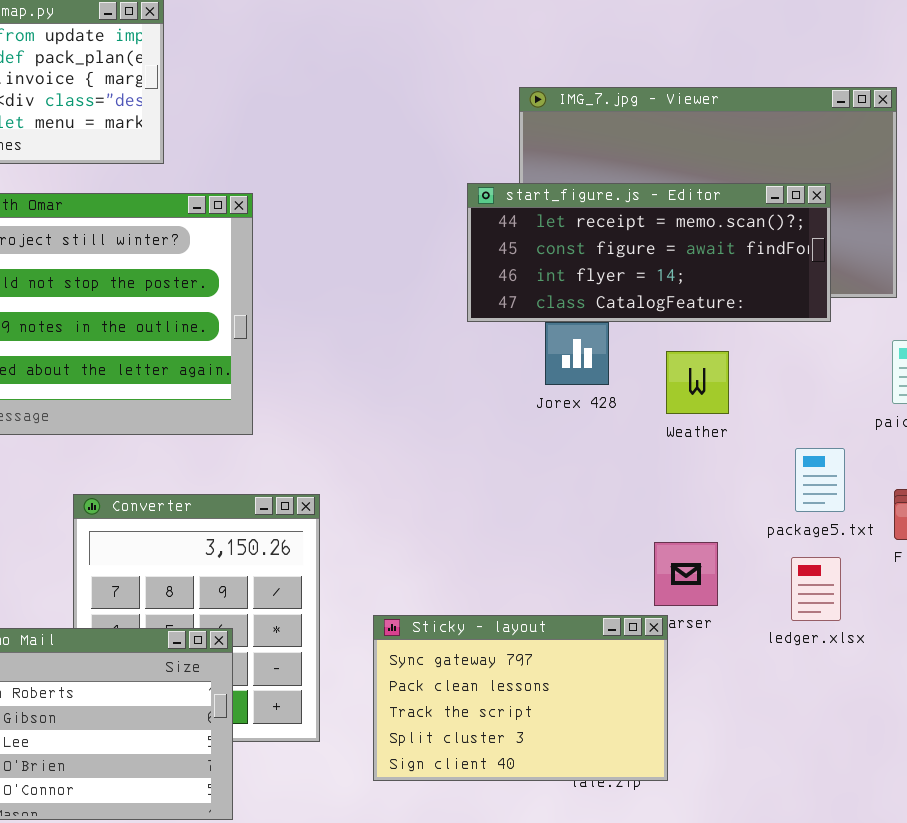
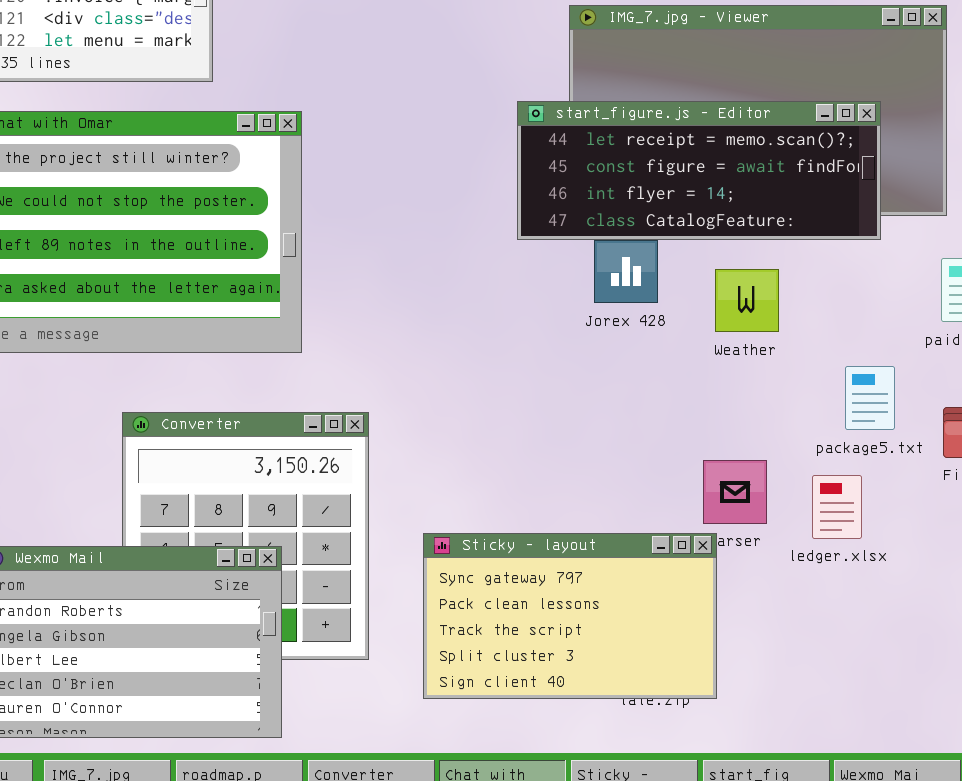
ledger.xlsx: [791,557,841,621] -> [812,475,862,539], moved

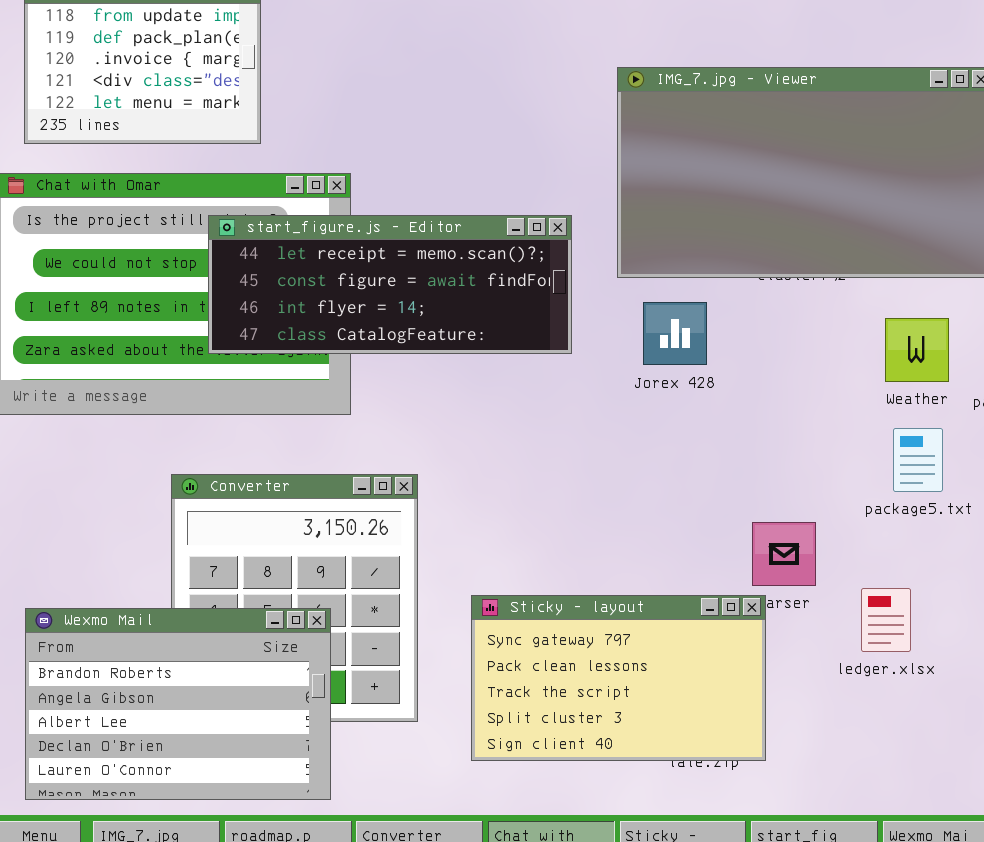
start_figure.js - Editor: [517,101,881,240] -> [208,215,572,354], moved
Weather: [715,269,779,332] -> [885,318,949,382], moved
ledger.xlsx: [812,475,862,539] -> [861,588,911,652], moved

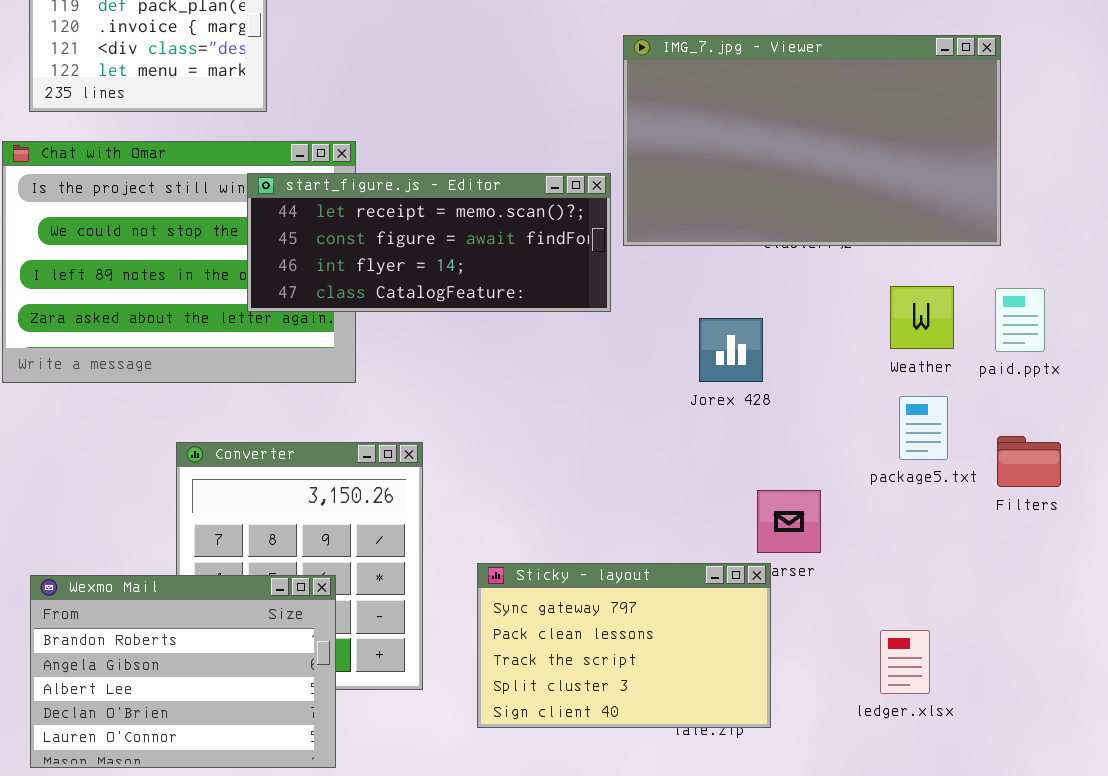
start_figure.js - Editor: [208,215,572,354] -> [247,173,611,312], moved
Jorex 428: [643,302,707,365] -> [699,318,763,382], moved
ledger.xlsx: [861,588,911,652] -> [880,630,930,694], moved

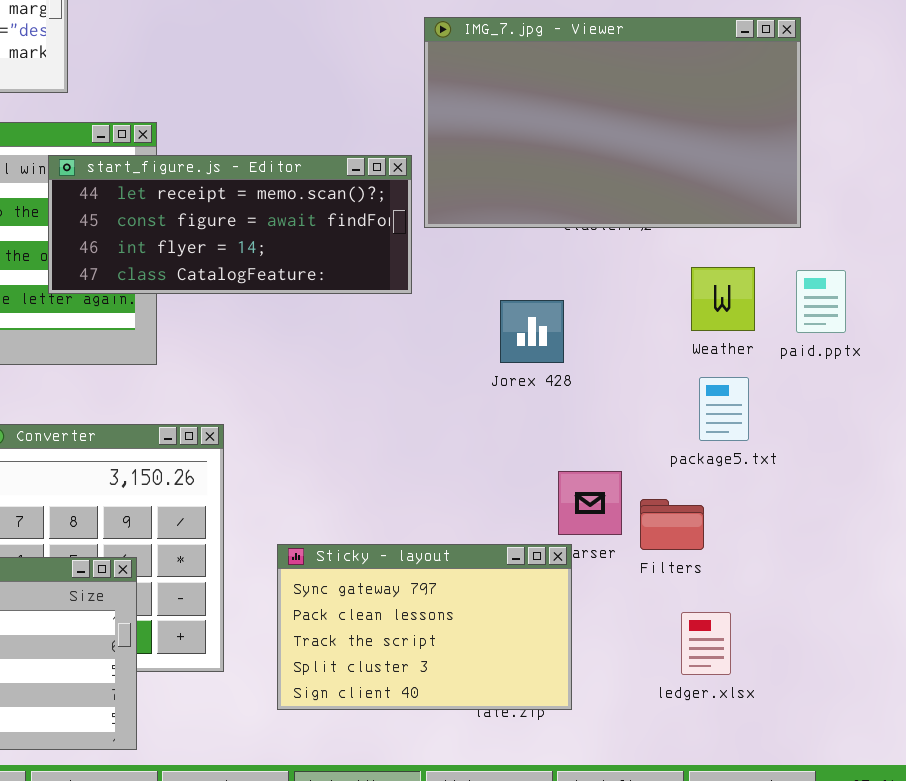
Filters: [997,436,1061,487] -> [640,499,704,550], moved

